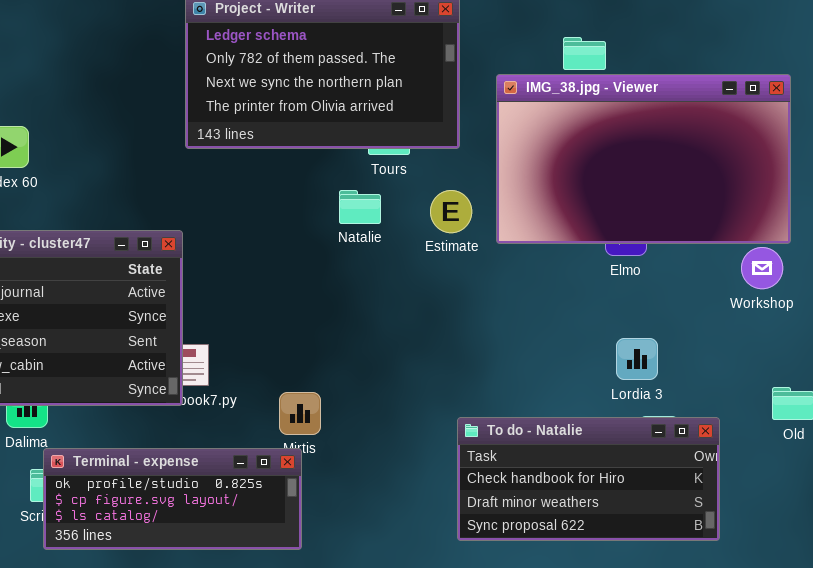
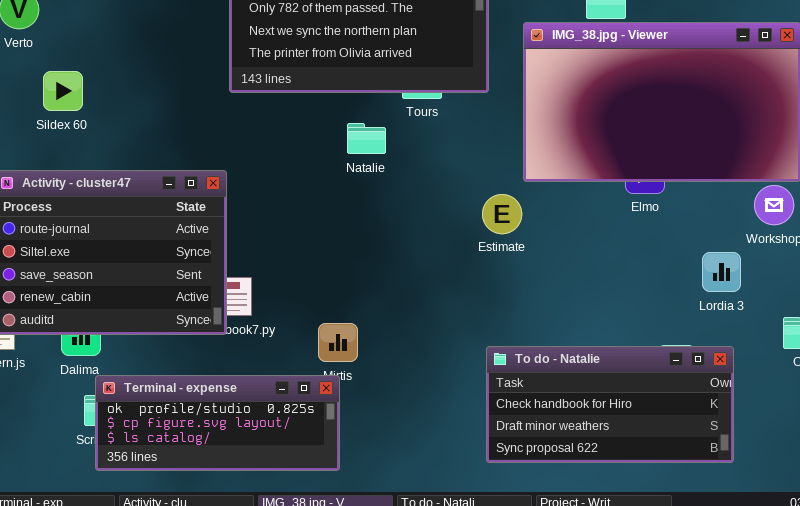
Natalie: [339,190,381,224] -> [347,123,386,154], moved
Estimate: [430,190,472,233] -> [482,194,522,234], moved
Lordia 3: [616,338,658,380] -> [702,252,741,292], moved

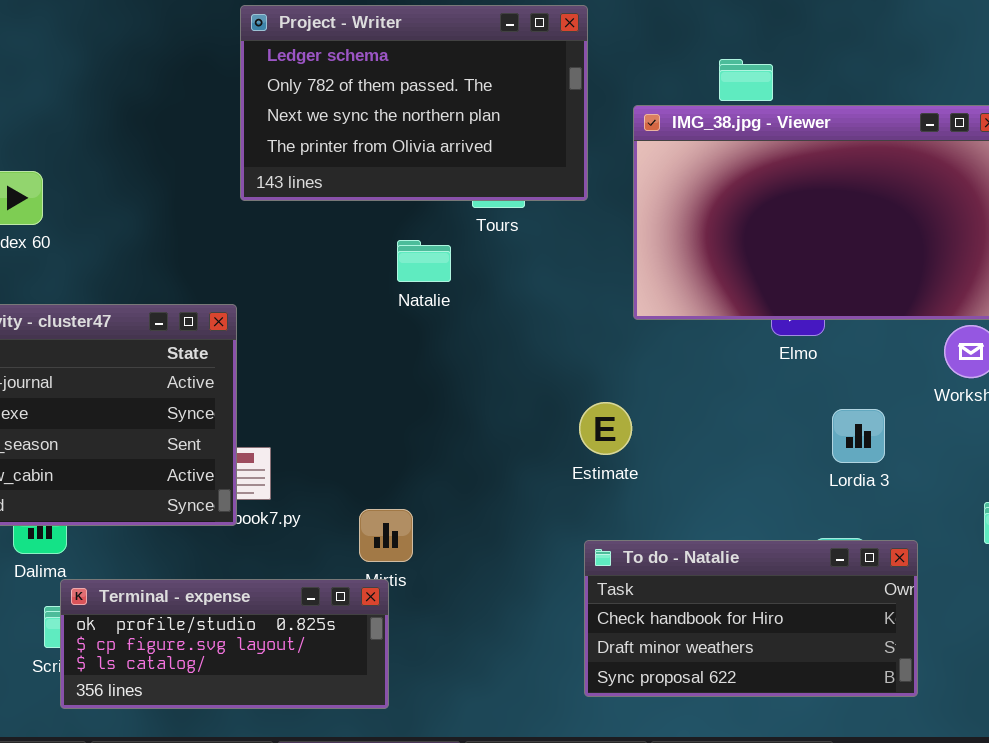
Estimate: [482,194,522,234] -> [579,402,632,455], moved
Lordia 3: [702,252,741,292] -> [832,409,885,463], moved

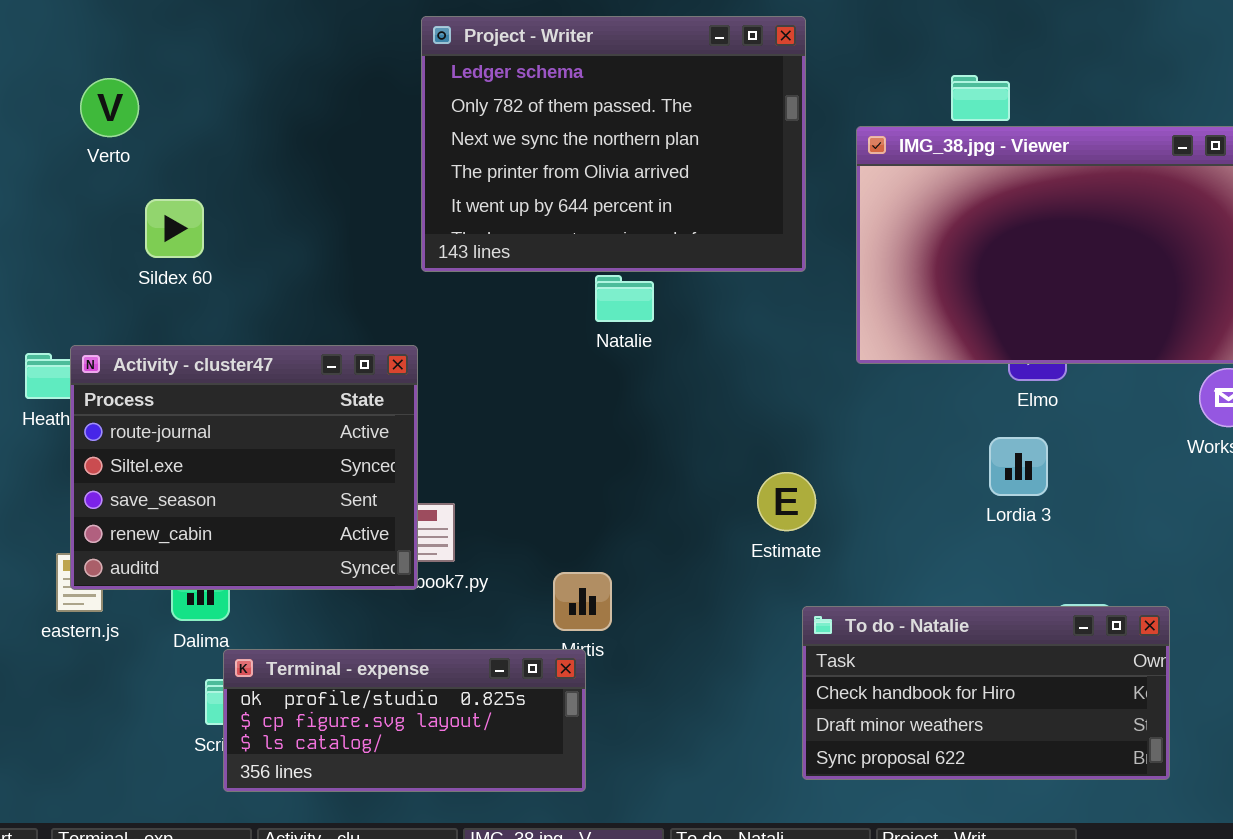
Project - Writer: [240,5,588,201] -> [421,16,806,272], resized
Estimate: [579,402,632,455] -> [757,472,816,531], moved
Lordia 3: [832,409,885,463] -> [989,437,1048,496], moved

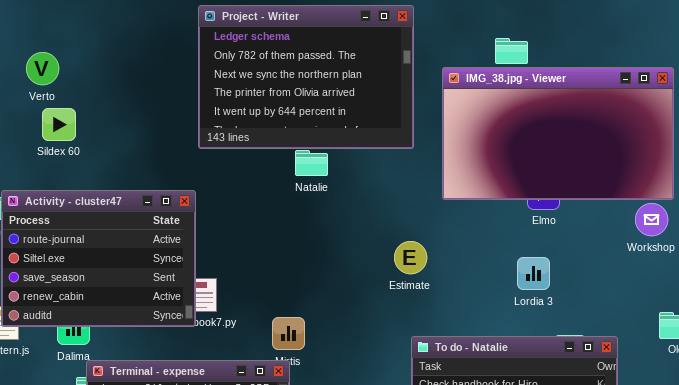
Verto: [80,78,139,137] -> [26,52,59,85], moved
Lordia 3: [989,437,1048,496] -> [517,257,550,290], moved
Estimate: [757,472,816,531] -> [394,241,427,274], moved

